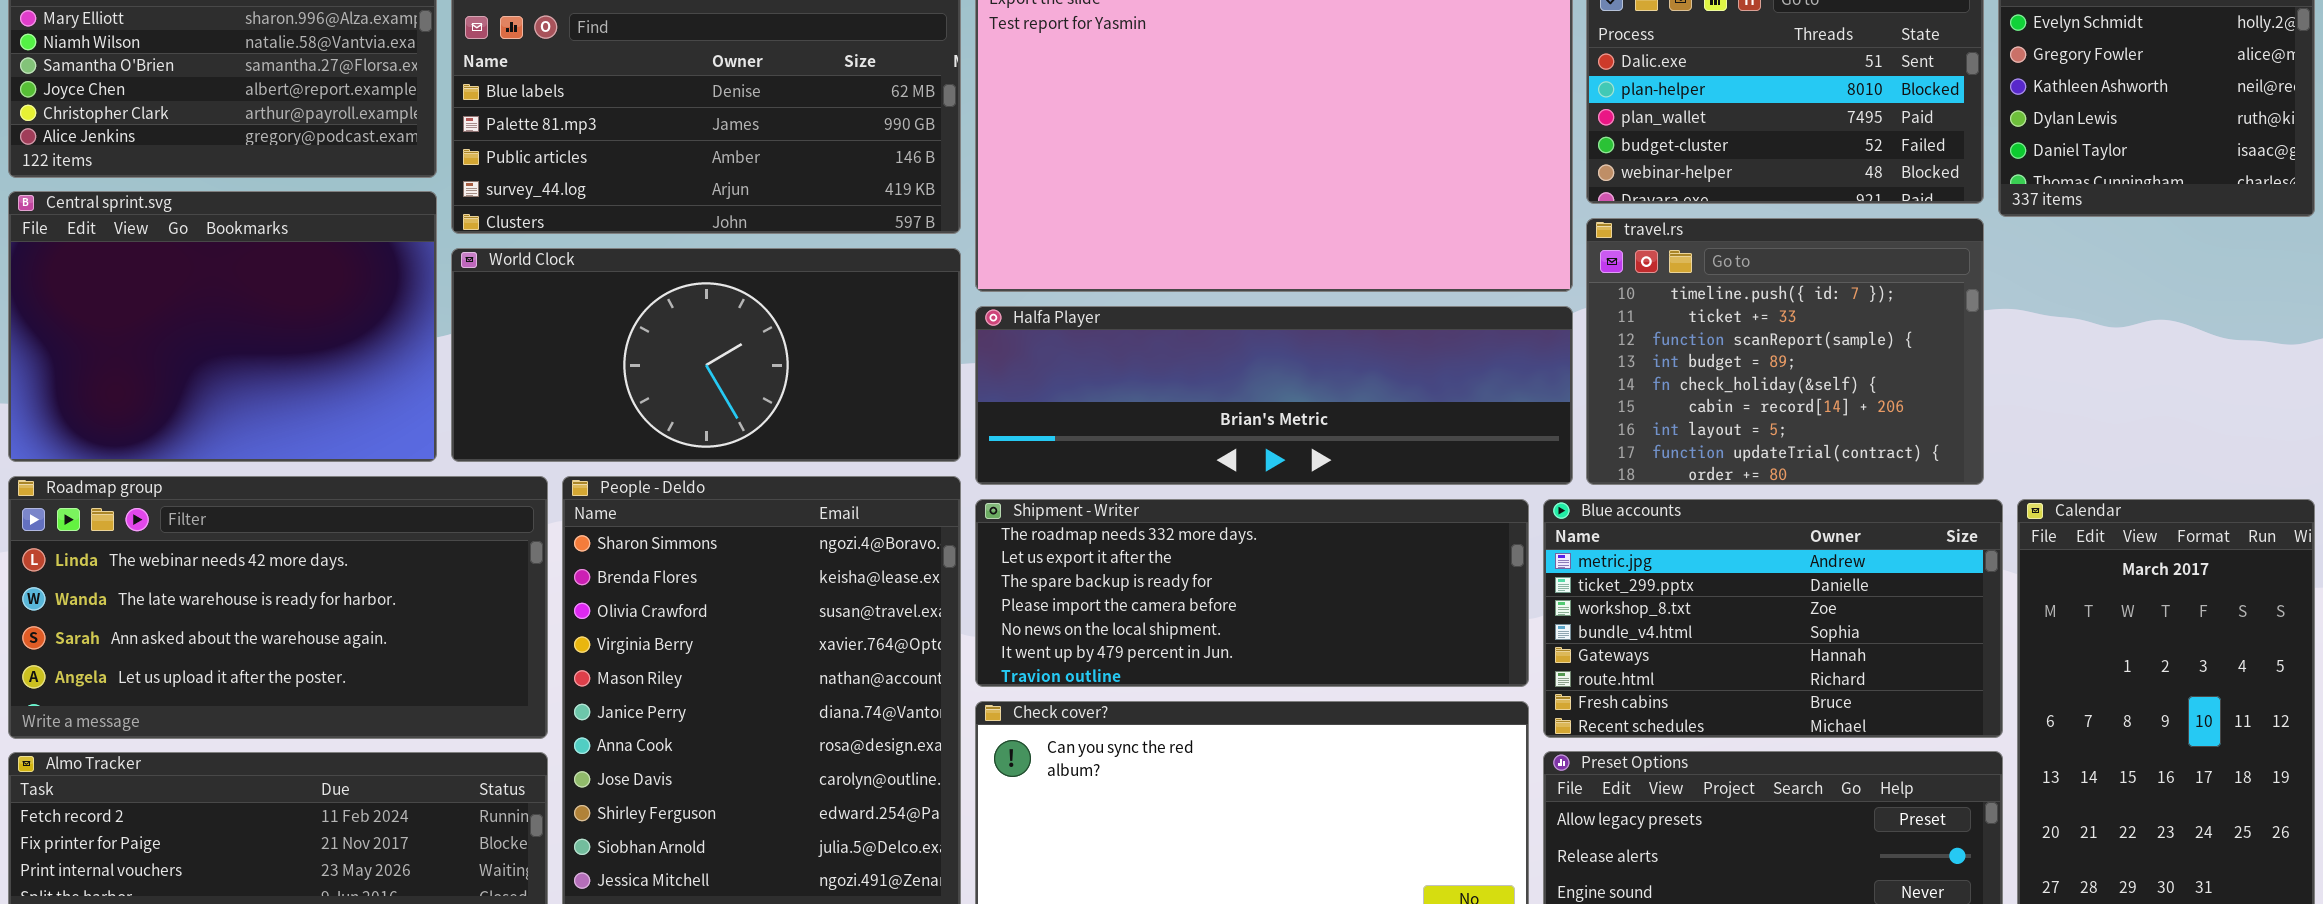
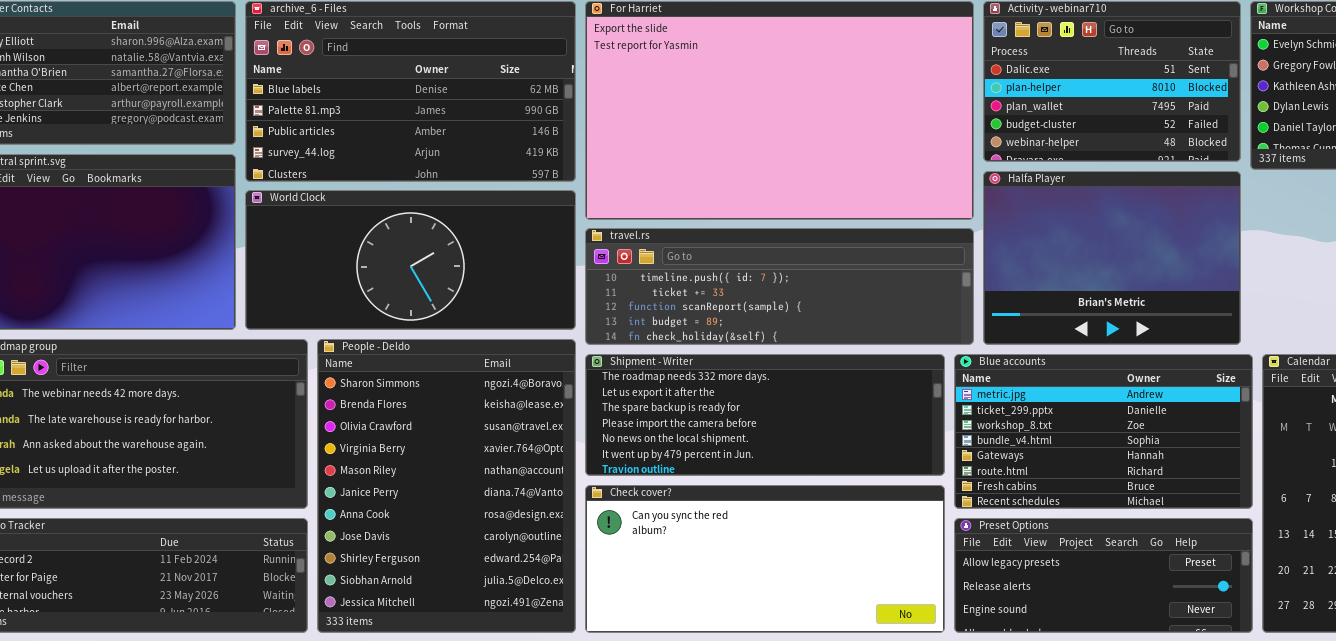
travel.rs: [1586,218,1984,485] -> [585,228,974,345], moved, resized
Halfa Player: [975,306,1573,485] -> [983,171,1241,345], moved, resized

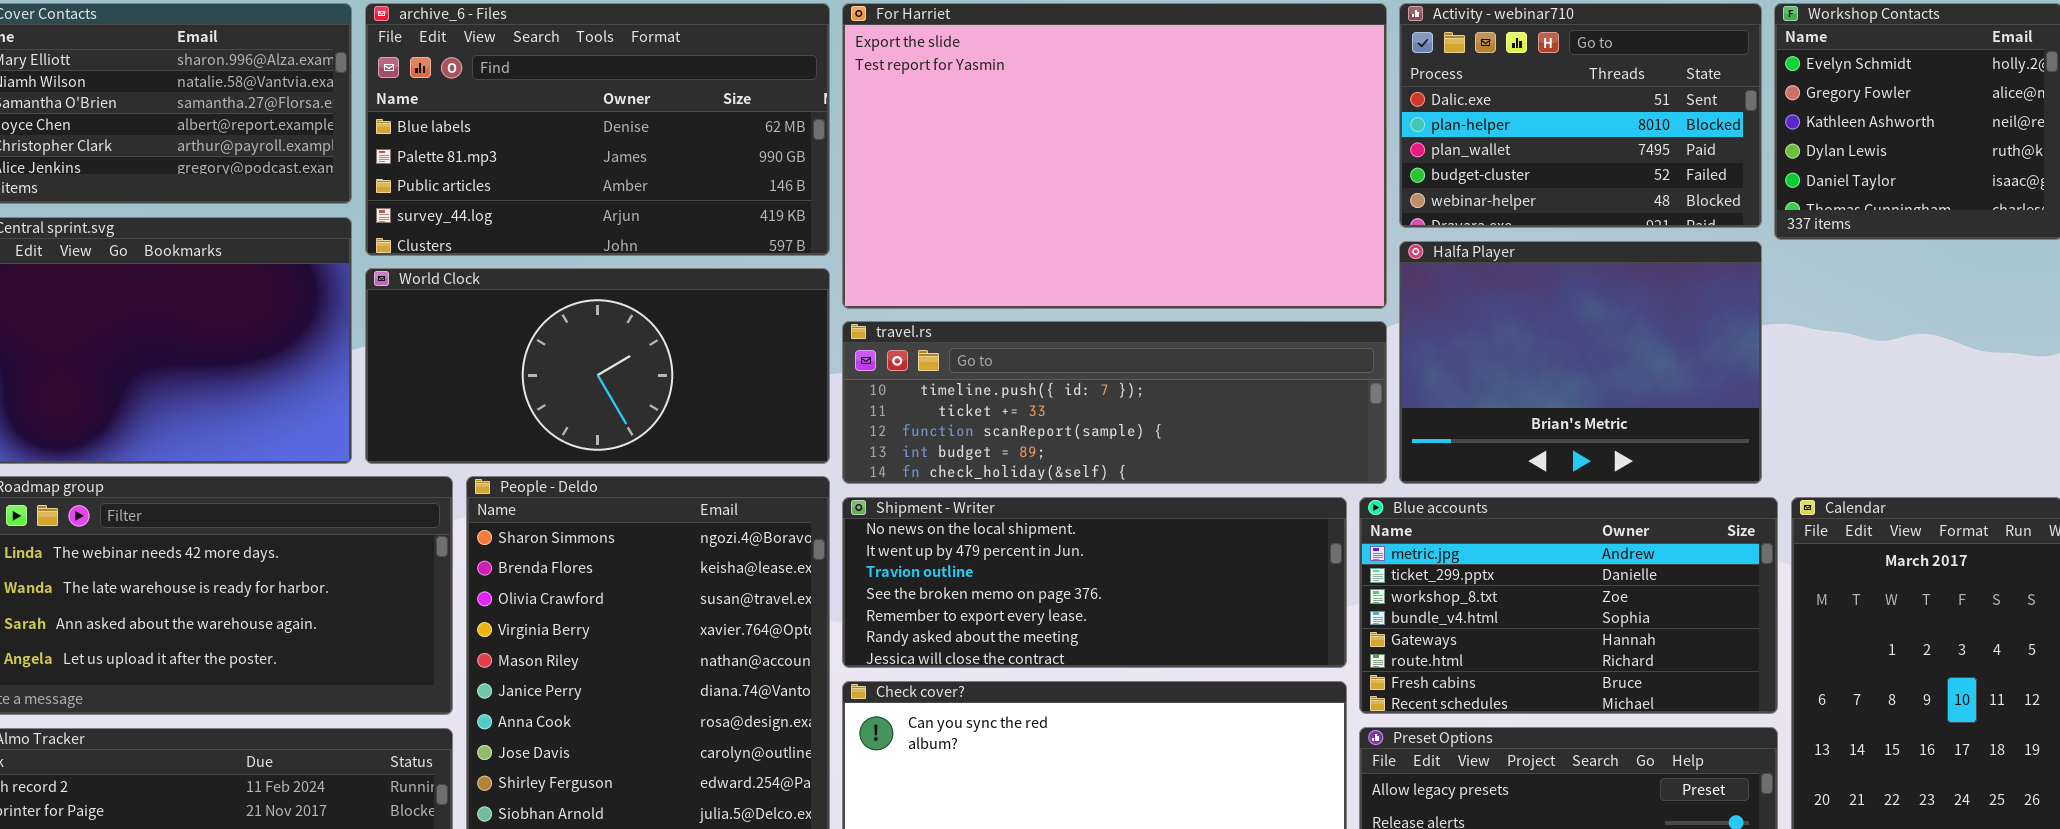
Shipment - Writer: [585,354,945,476] -> [842,497,1347,668], scrolled down 4 rows

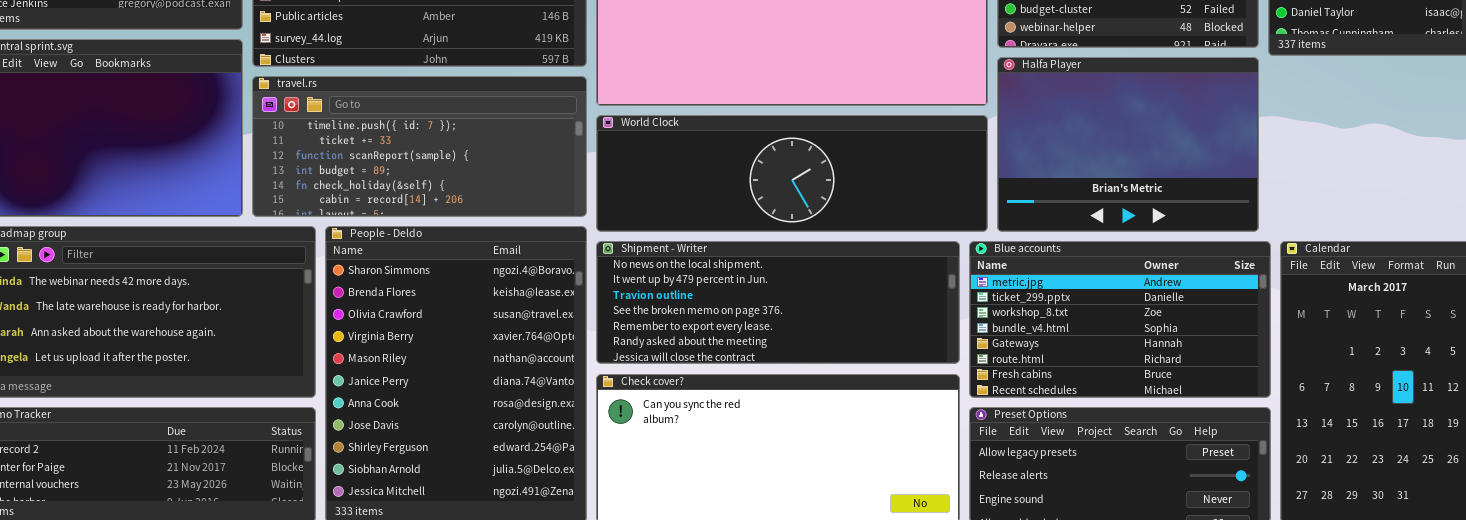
World Clock: [365,268,830,464] -> [596,115,988,232], moved, resized
travel.rs: [842,321,1387,484] -> [252,76,587,217], moved, resized

